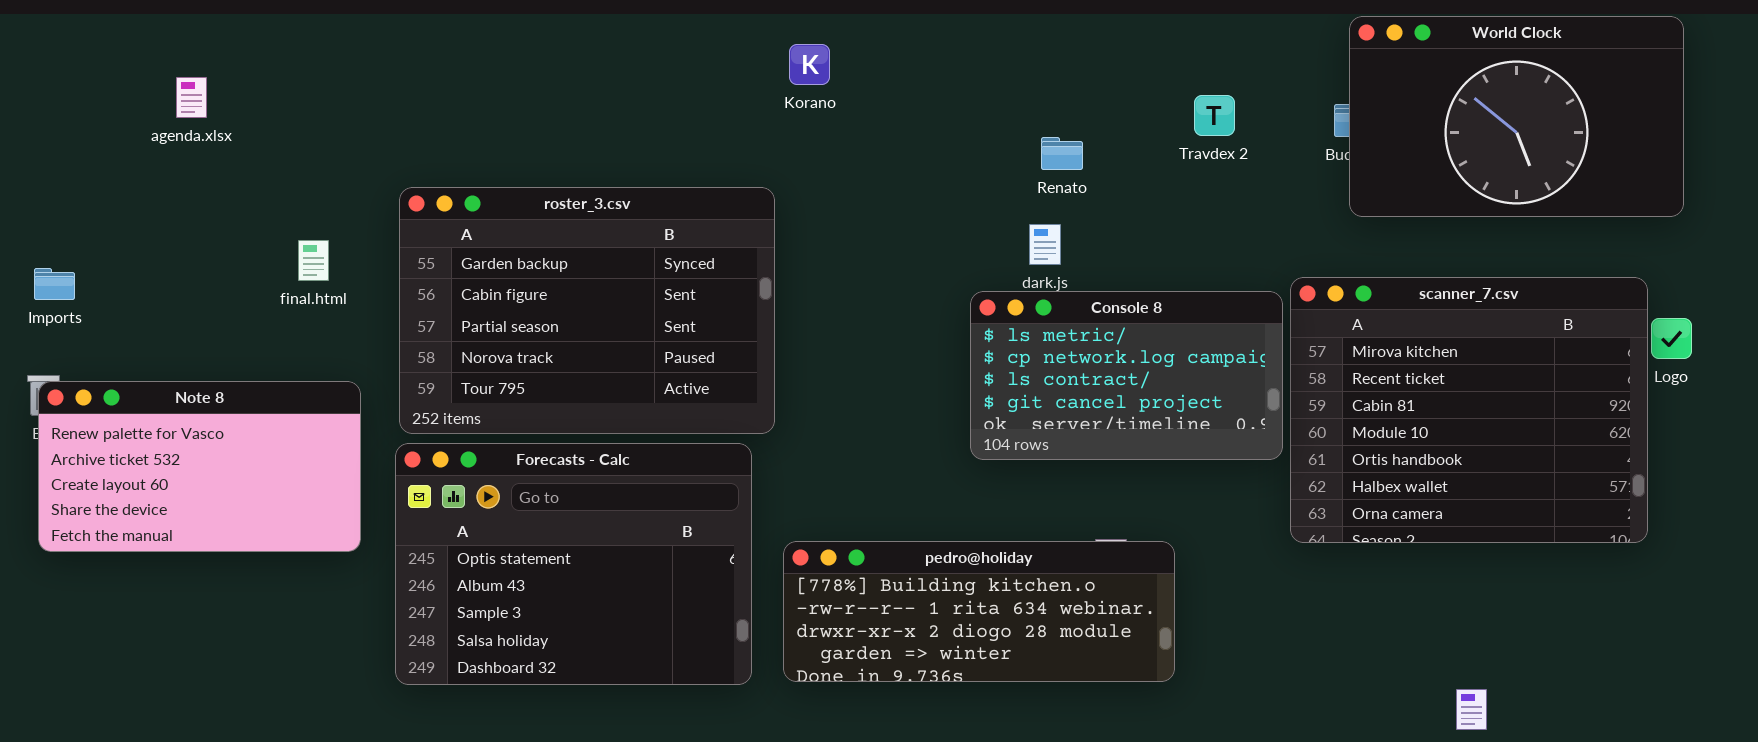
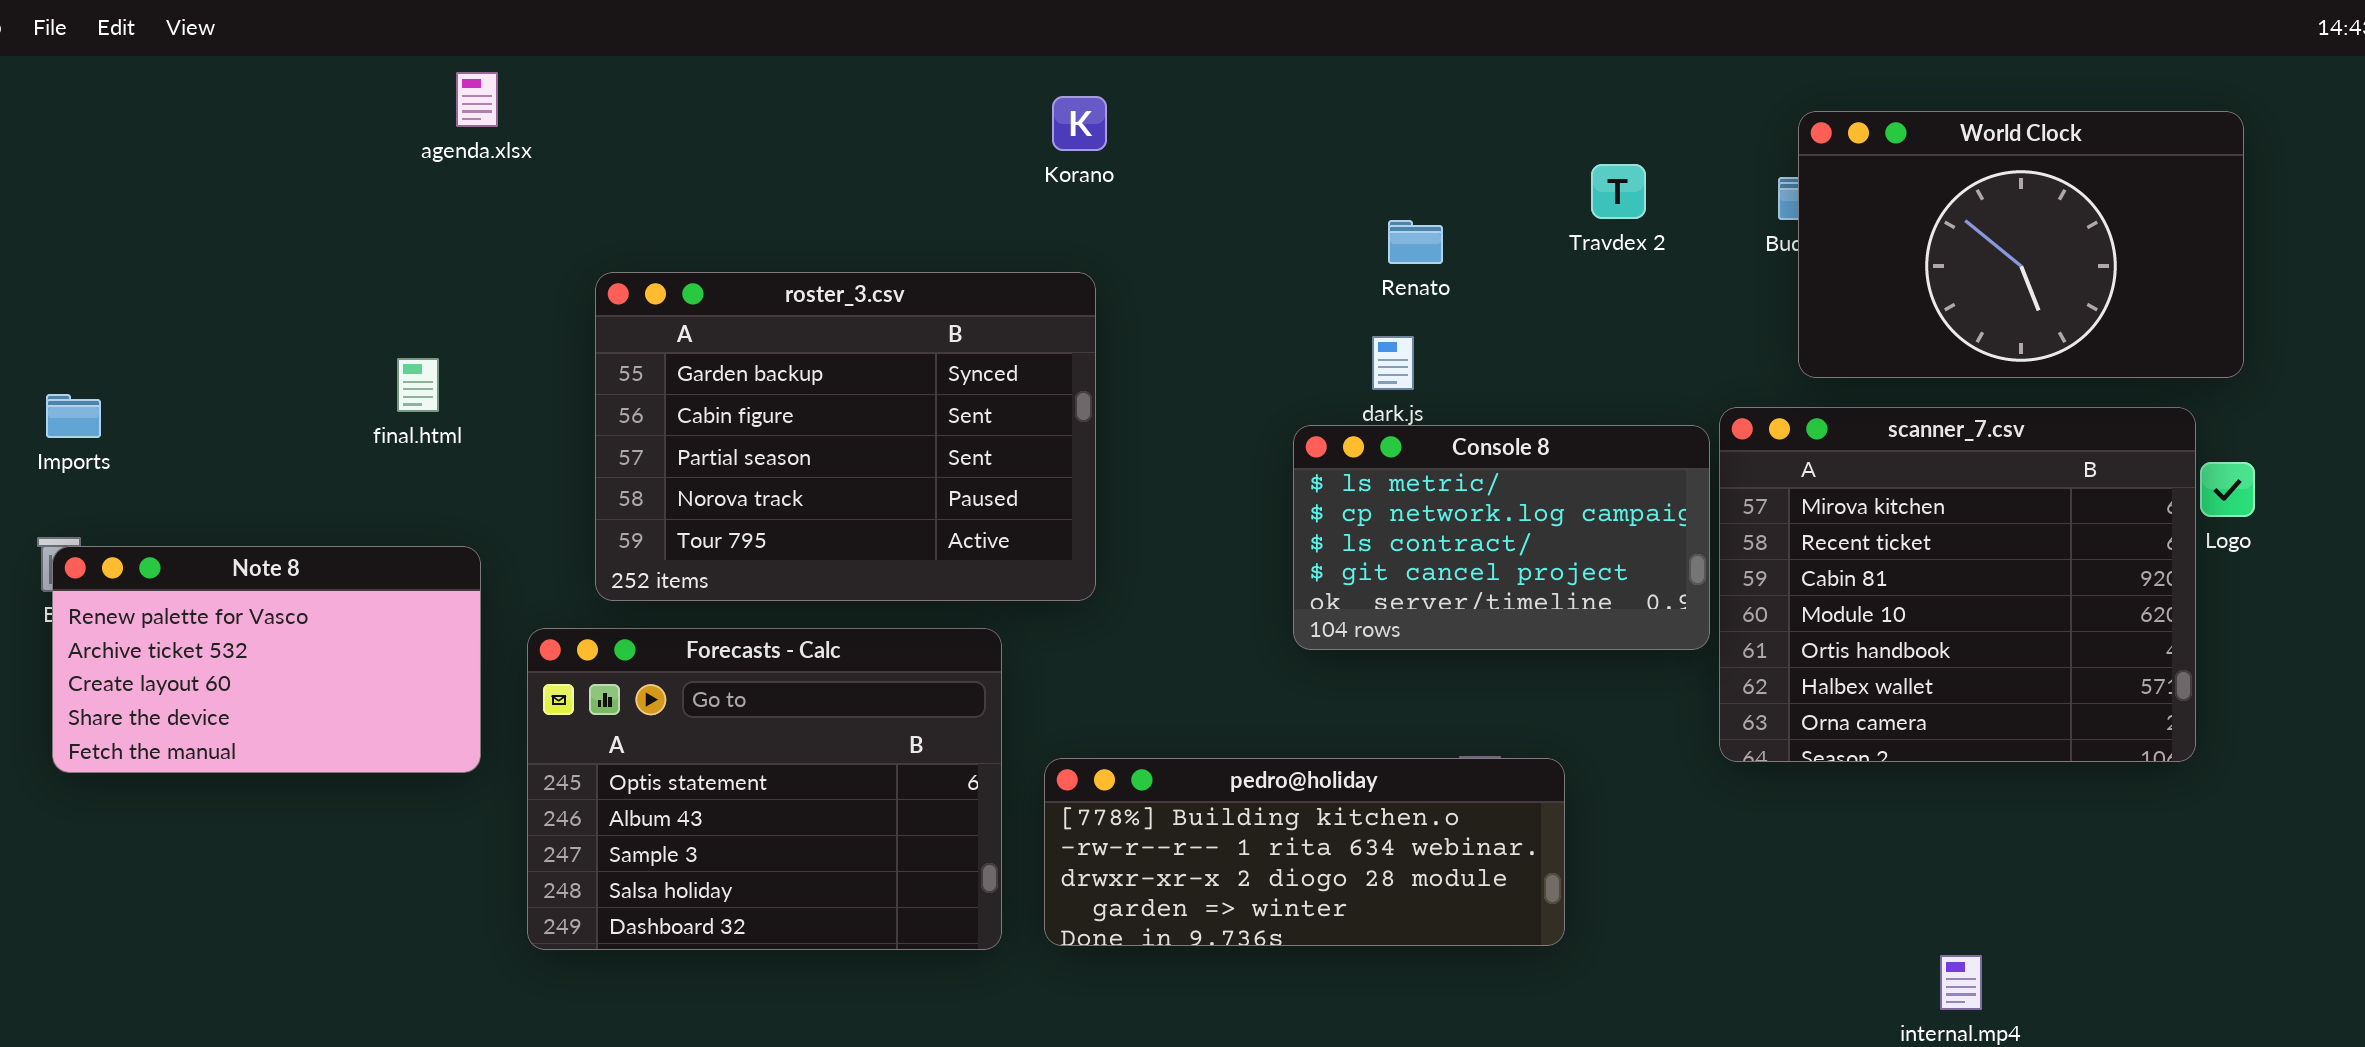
World Clock: [1349,16,1684,217] -> [1798,111,2244,378], moved
agenda.xlsx: [176,77,207,118] -> [456,72,498,127], moved
roster_3.csv: [399,187,775,434] -> [595,272,1096,601], moved

